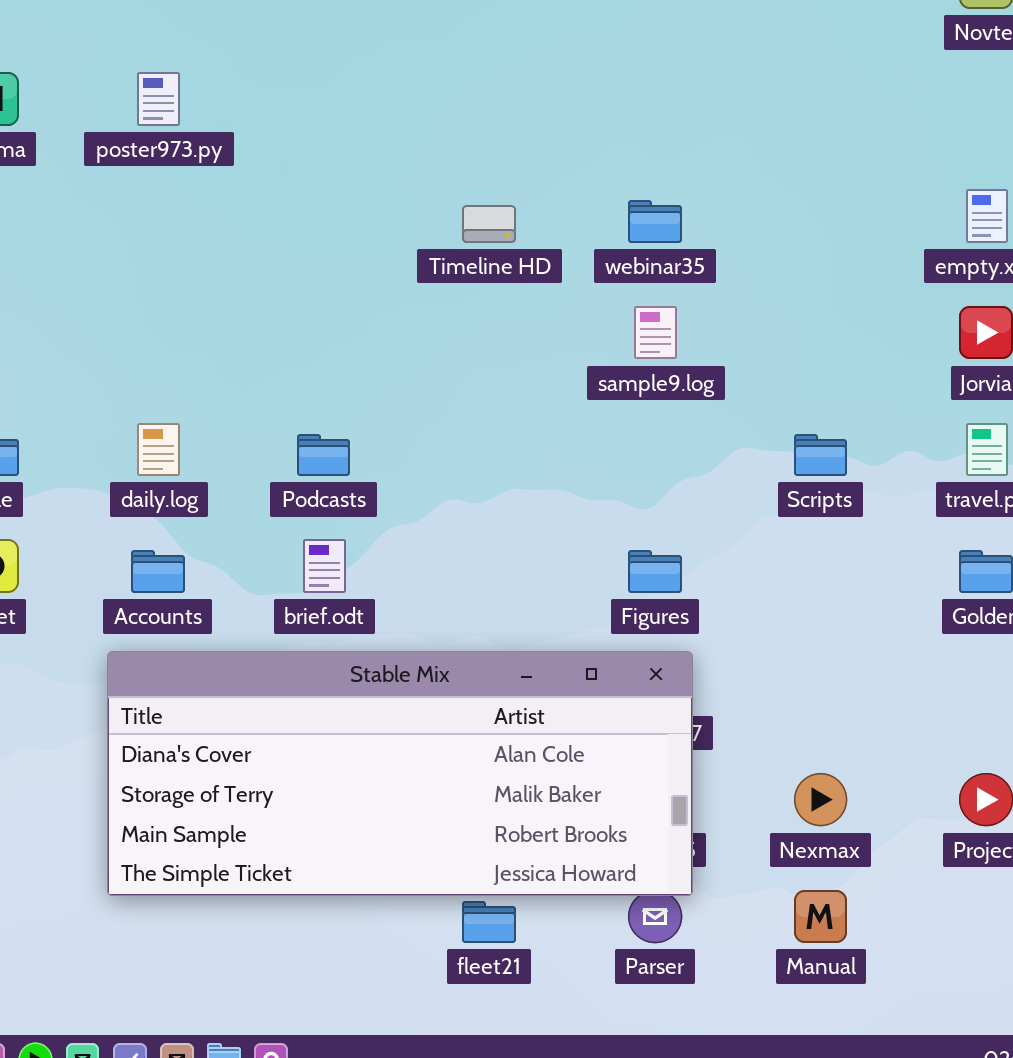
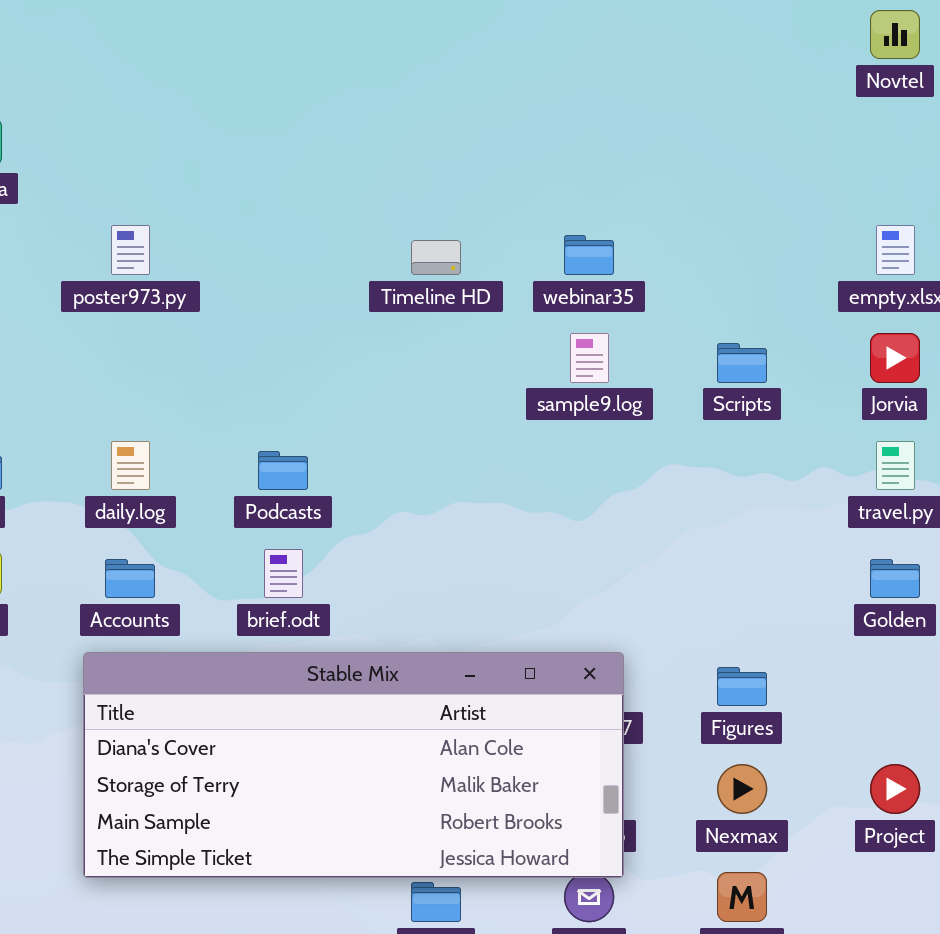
poster973.py: [137,72,180,126] -> [111,225,150,275], moved
Scripts: [794,434,847,476] -> [717,343,767,383], moved
Figures: [628,550,682,593] -> [717,667,767,706], moved

